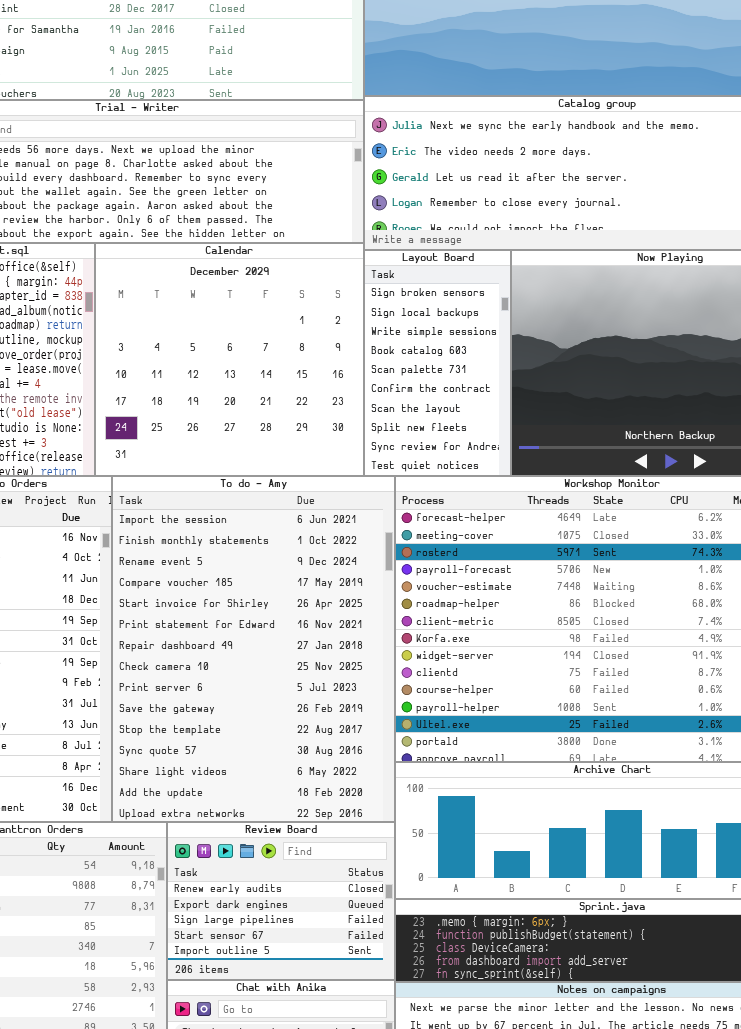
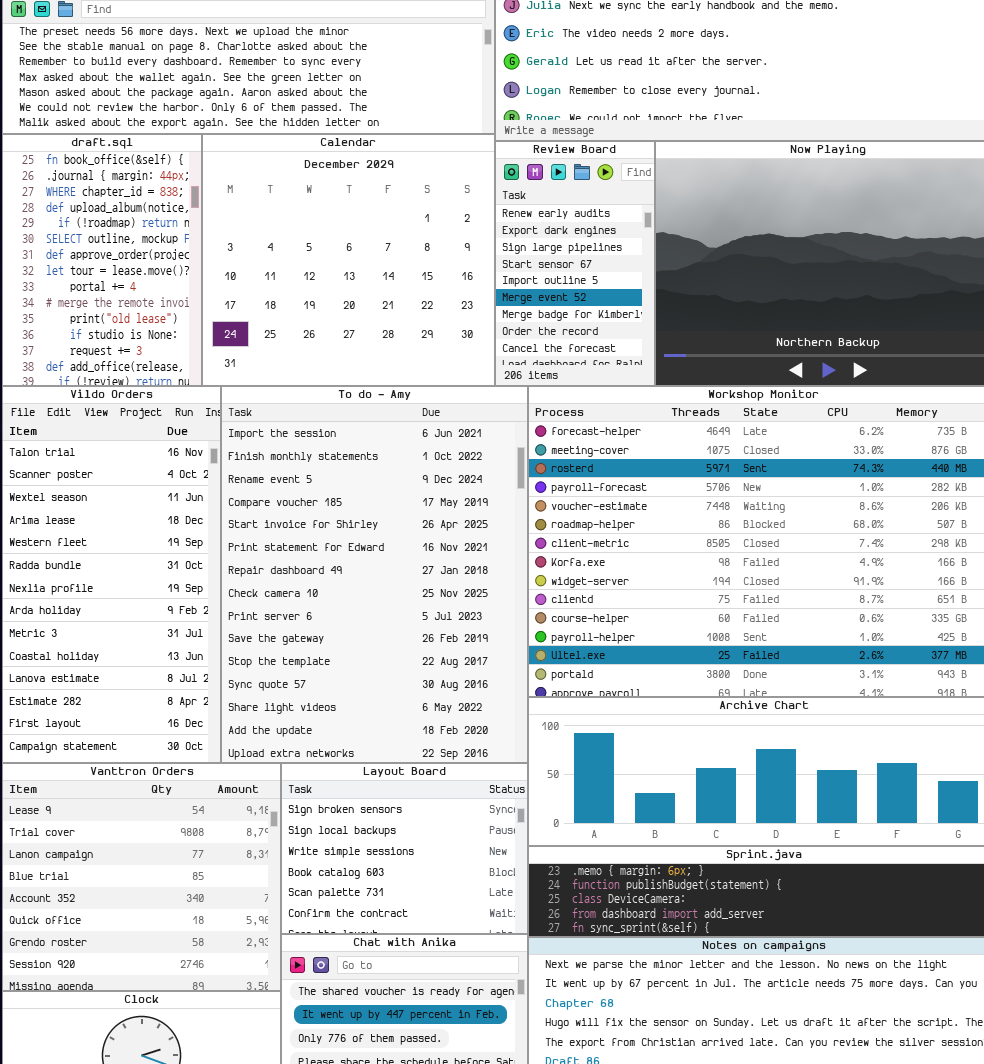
Layout Board: [364,250,511,476] -> [281,763,528,934], moved, resized
Review Board: [167,822,395,980] -> [495,141,655,386], moved, resized

